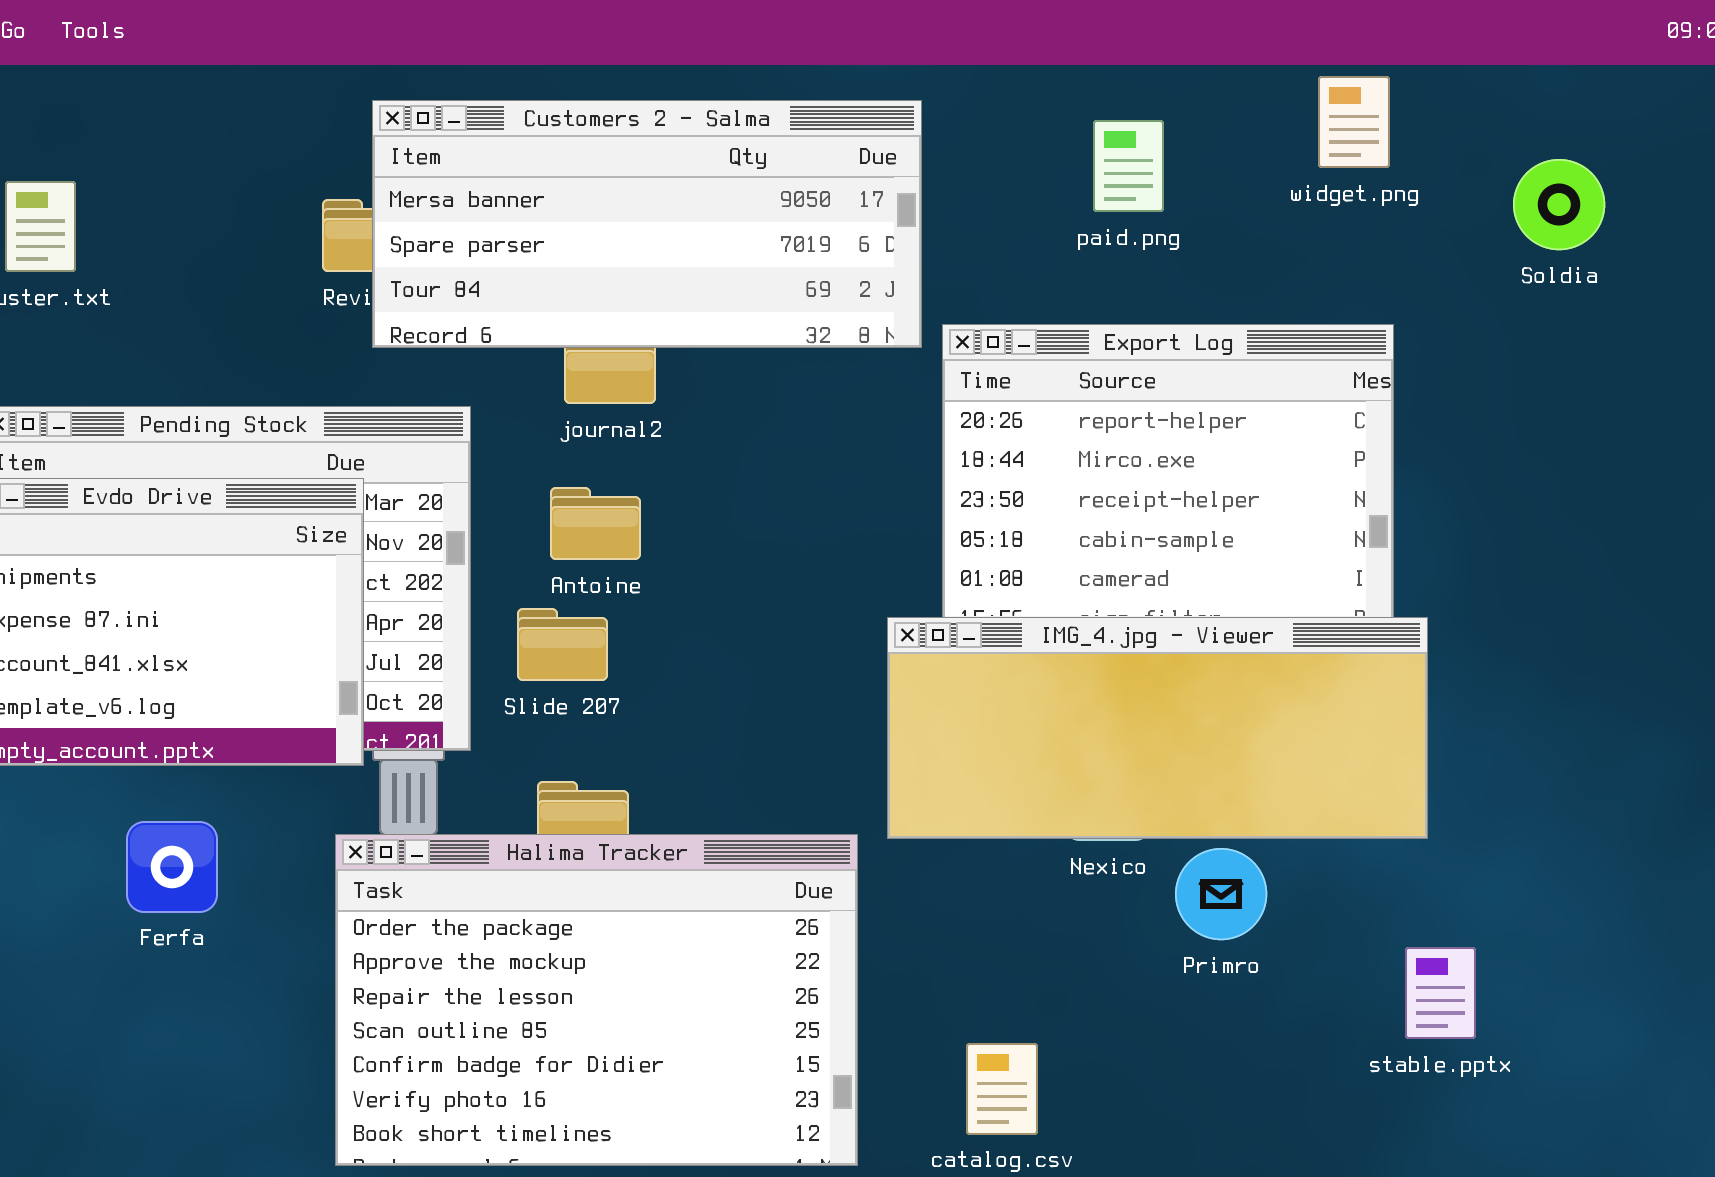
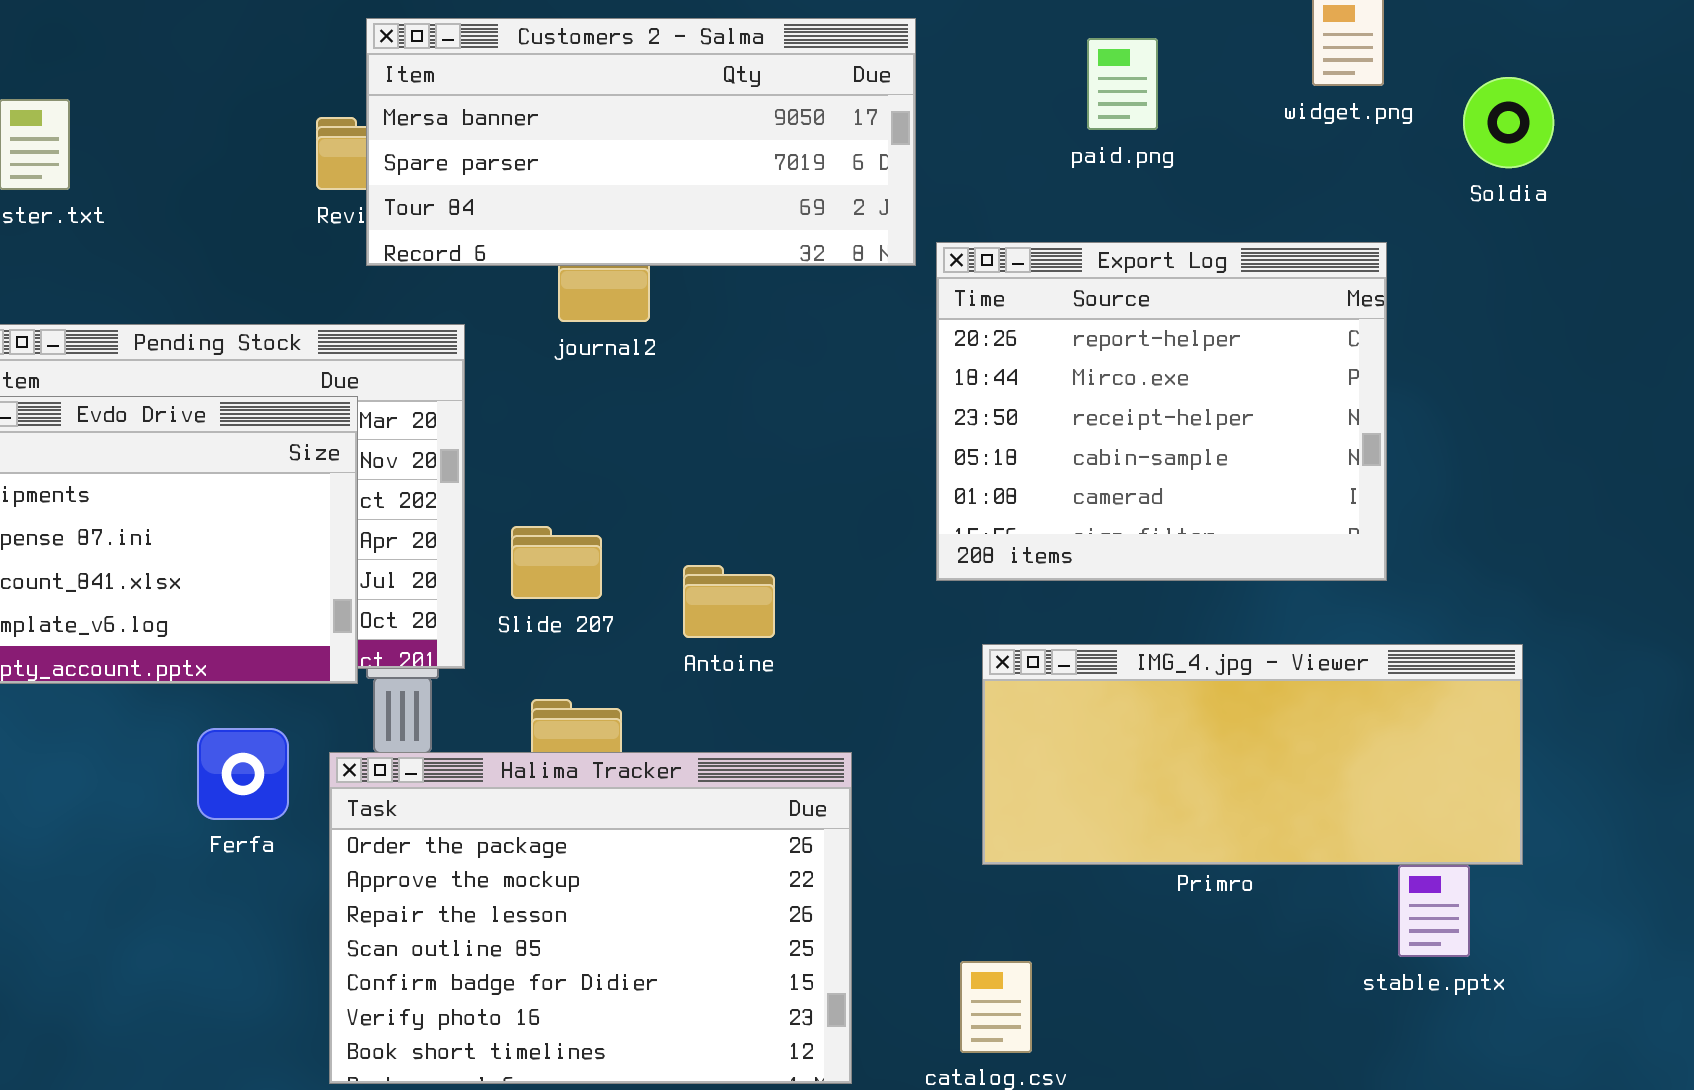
Soldia: [1513,159,1605,250] -> [1463,77,1554,168], moved
Antoine: [550,487,641,560] -> [683,565,775,638], moved
IMG_4.jpg - Viewer: [887,617,1428,839] -> [982,644,1523,865], moved
Ferfa: [126,821,218,913] -> [197,728,289,820], moved

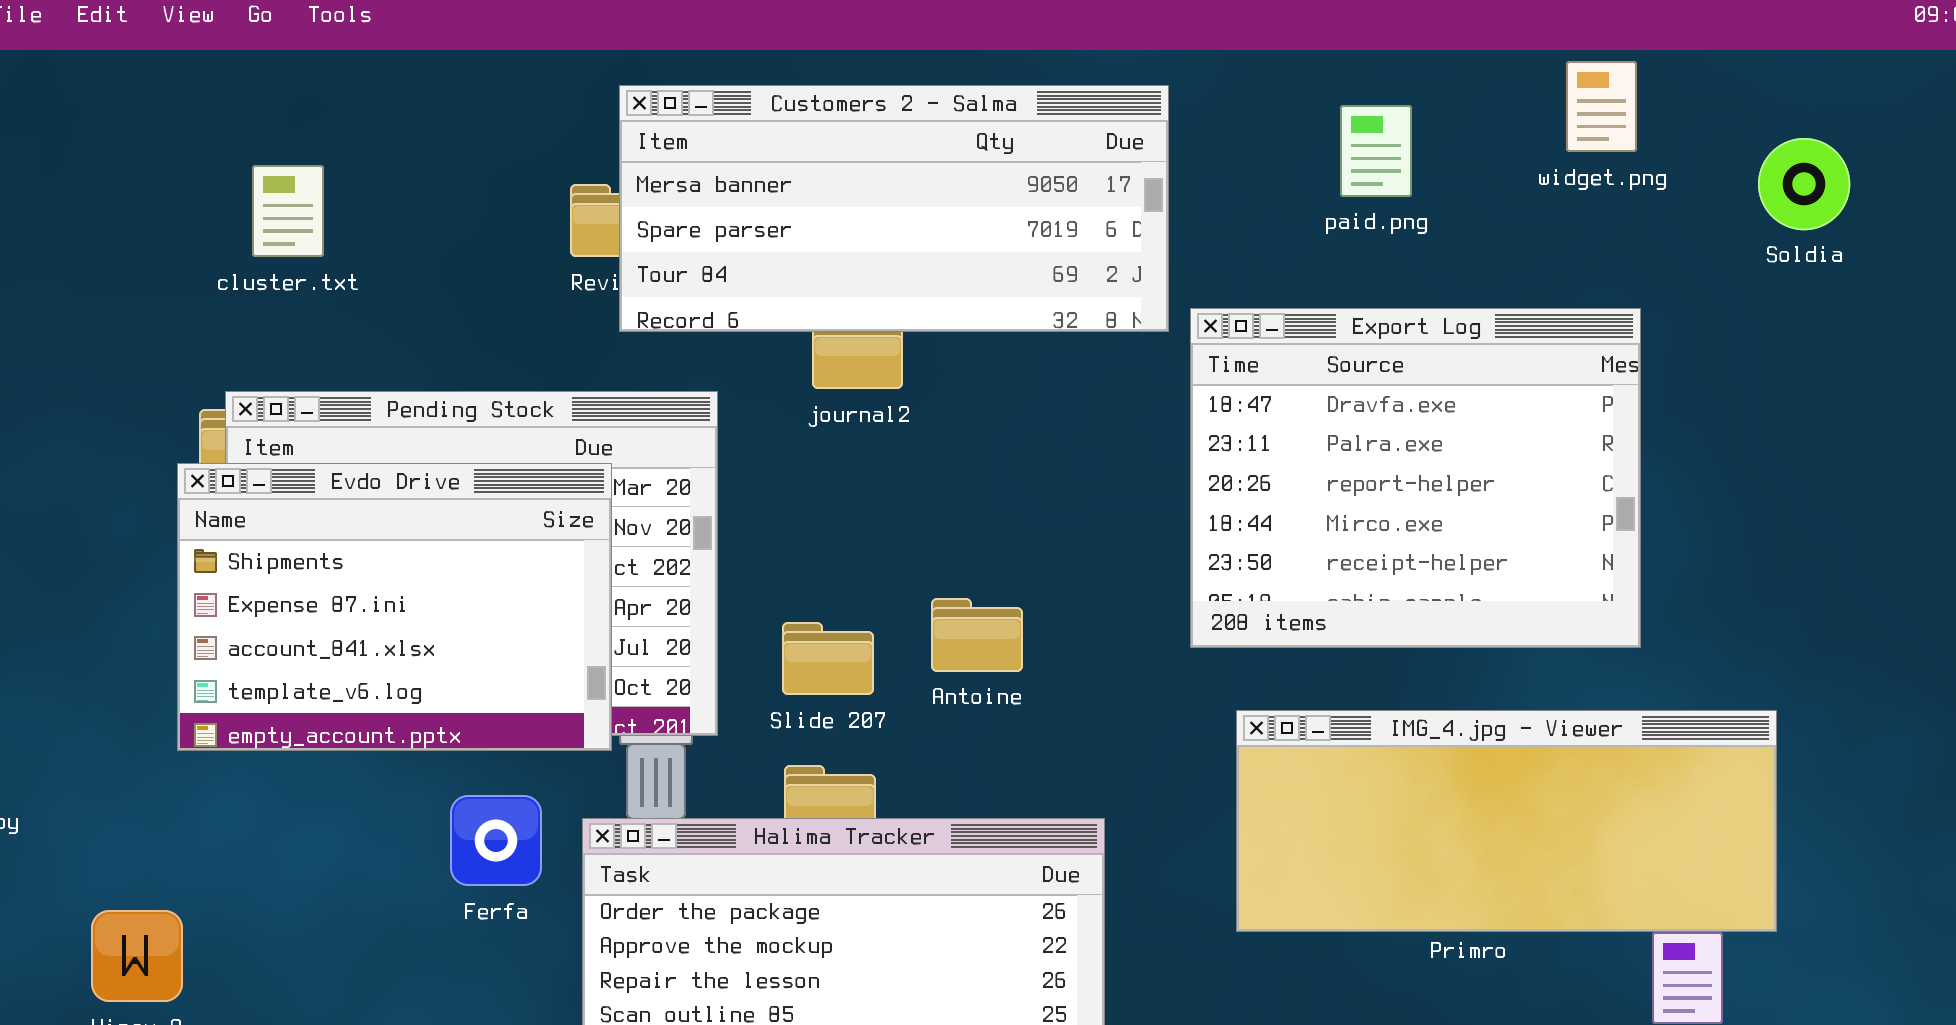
Soldia: [1463,77,1554,168] -> [1758,138,1850,230], moved
Export Log: [936,242,1387,581] -> [1190,308,1641,648], scrolled up 2 rows
Slide 207: [511,526,602,599] -> [782,622,874,695], moved
Antoine: [683,565,775,638] -> [931,598,1023,672], moved

